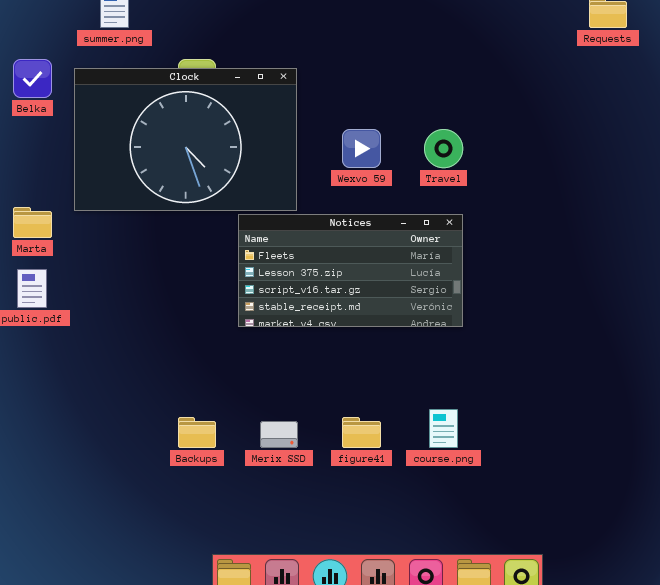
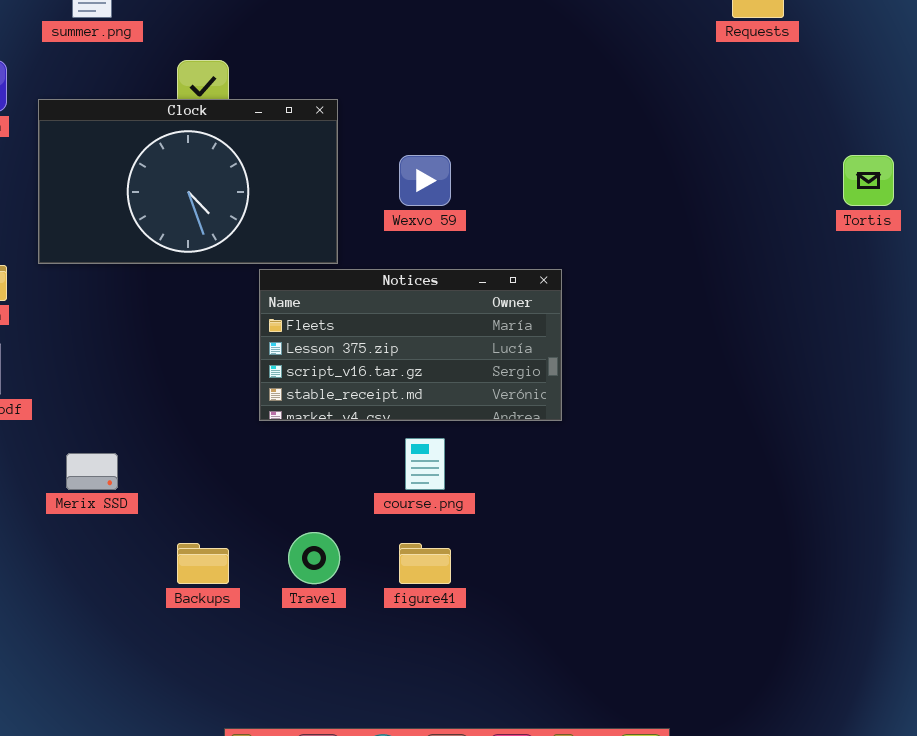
Clock: [74,68,297,211] -> [38,99,338,264], resized
Travel: [424,129,463,168] -> [288,532,340,584], moved
course.png: [429,409,458,448] -> [405,438,445,490], moved
Merix SSD: [260,421,298,448] -> [66,453,118,490], moved

